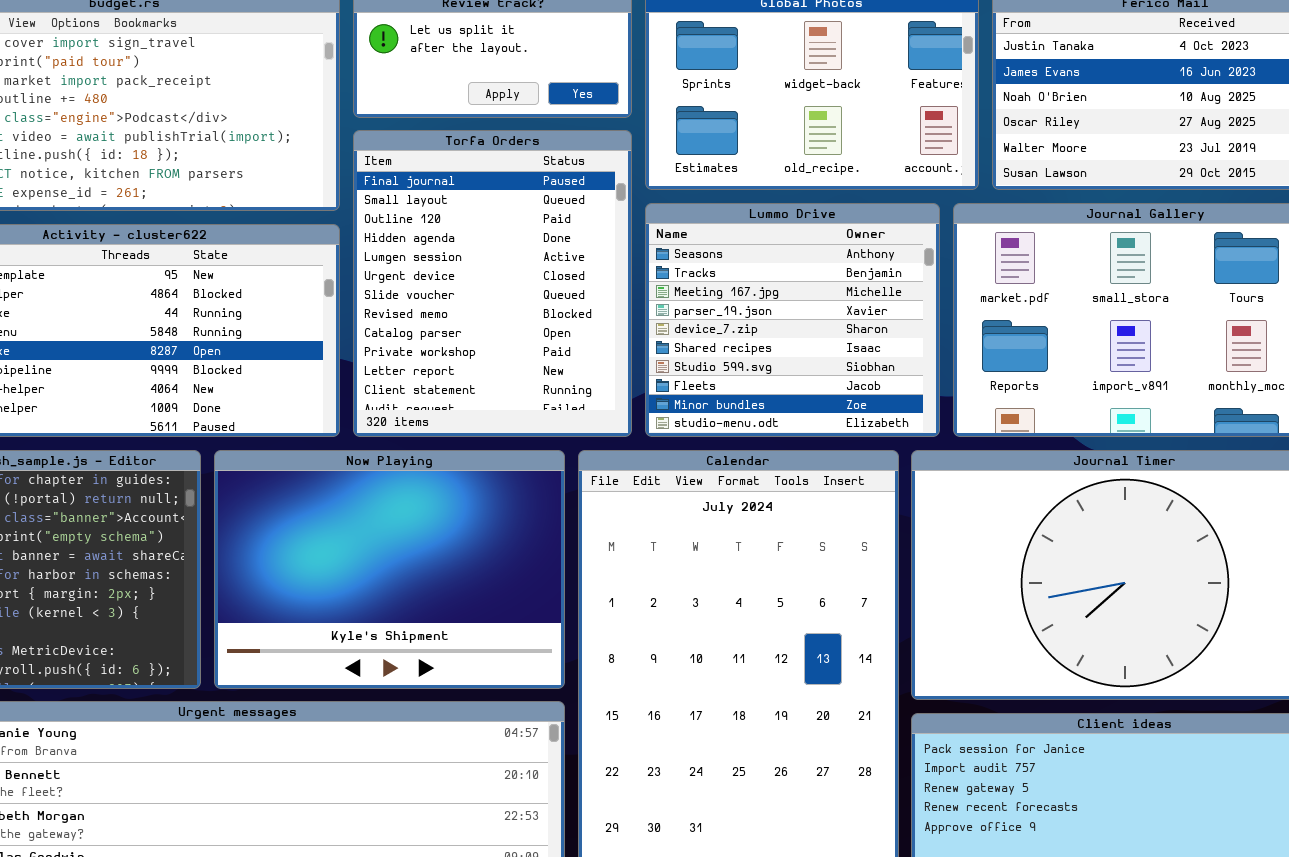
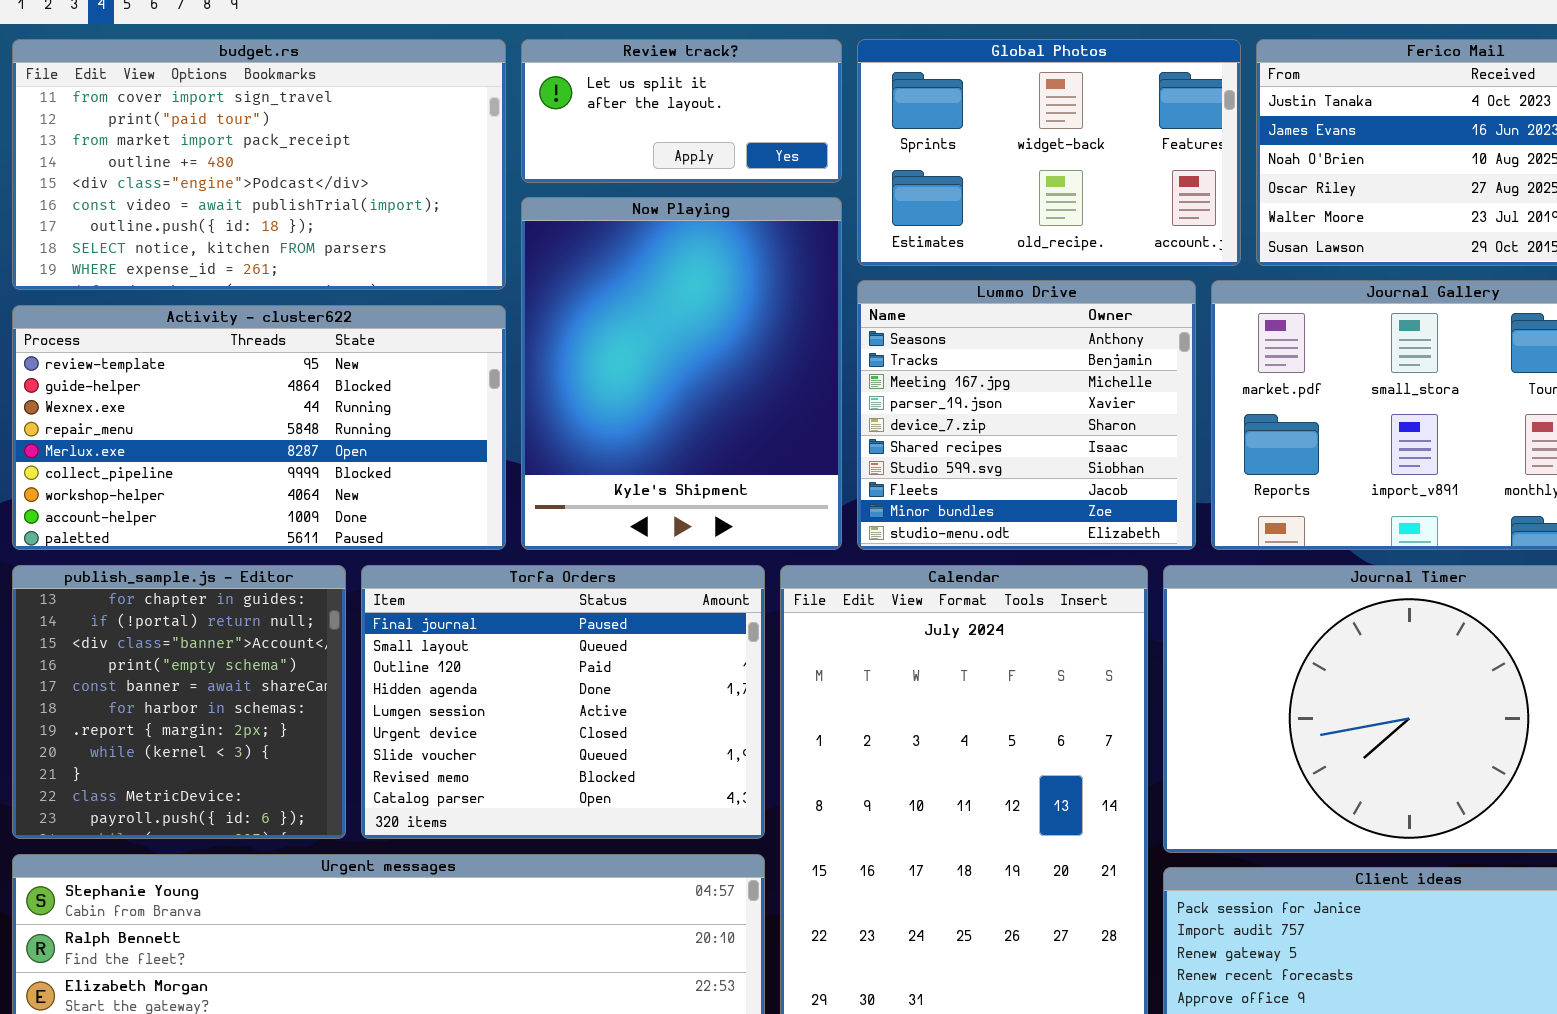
Torfa Orders: [353,130,632,437] -> [361,565,765,839], moved, resized
Now Playing: [214,450,565,689] -> [521,197,842,550], moved, resized

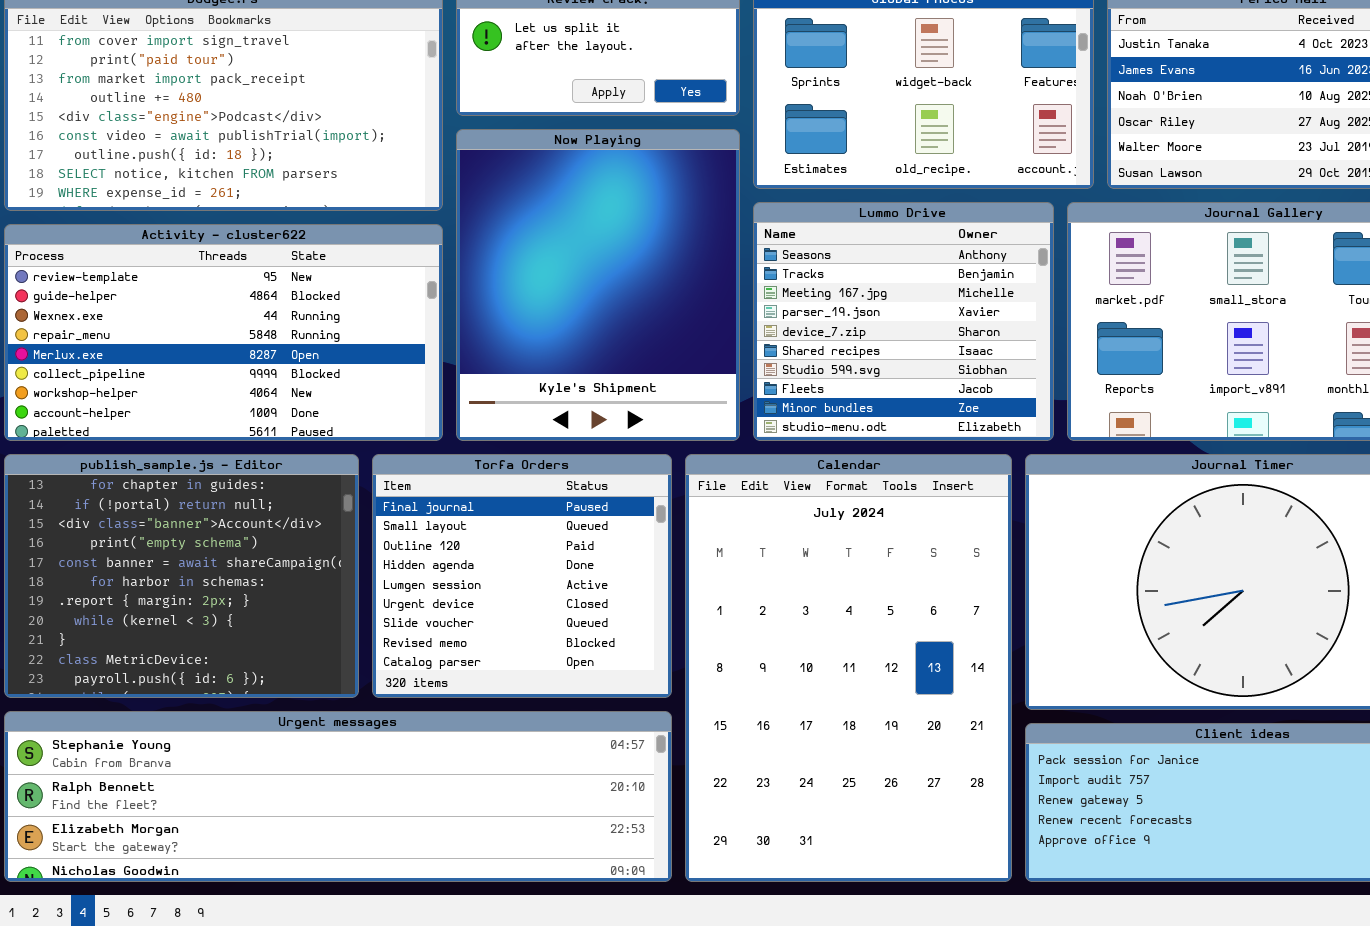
publish_sample.js - Editor: [12,565,346,839] -> [4,454,359,698], resized
Torfa Orders: [361,565,765,839] -> [372,454,672,698], resized

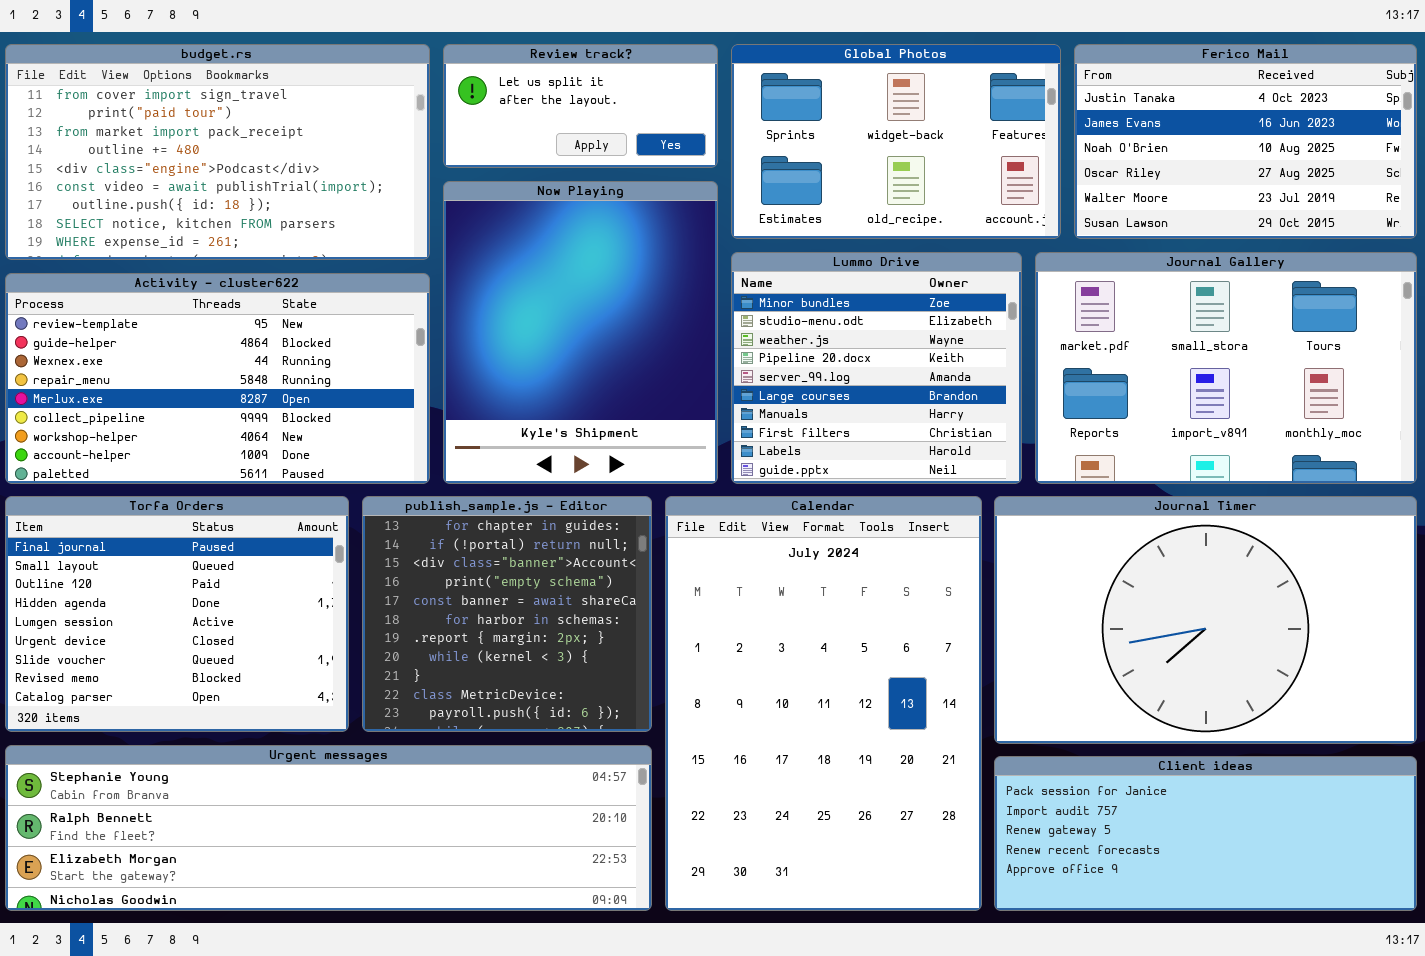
Lummo Drive: [753,202,1054,441] -> [731,252,1022,484], scrolled down 8 rows
publish_sample.js - Editor: [4,454,359,698] -> [362,496,652,732], moved, resized
Torfa Orders: [372,454,672,698] -> [5,496,349,732], moved, resized

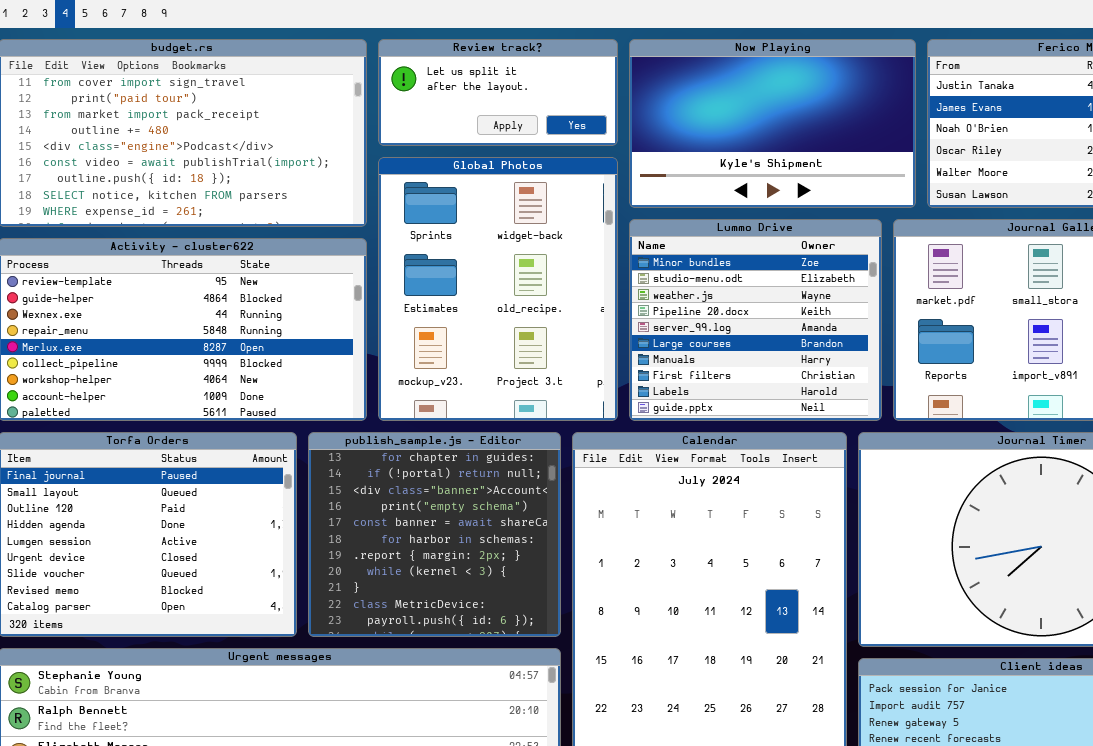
Global Photos: [731,44,1061,239] -> [378,157,618,421], moved, resized
Now Playing: [443,181,718,484] -> [629,39,916,208], moved, resized

